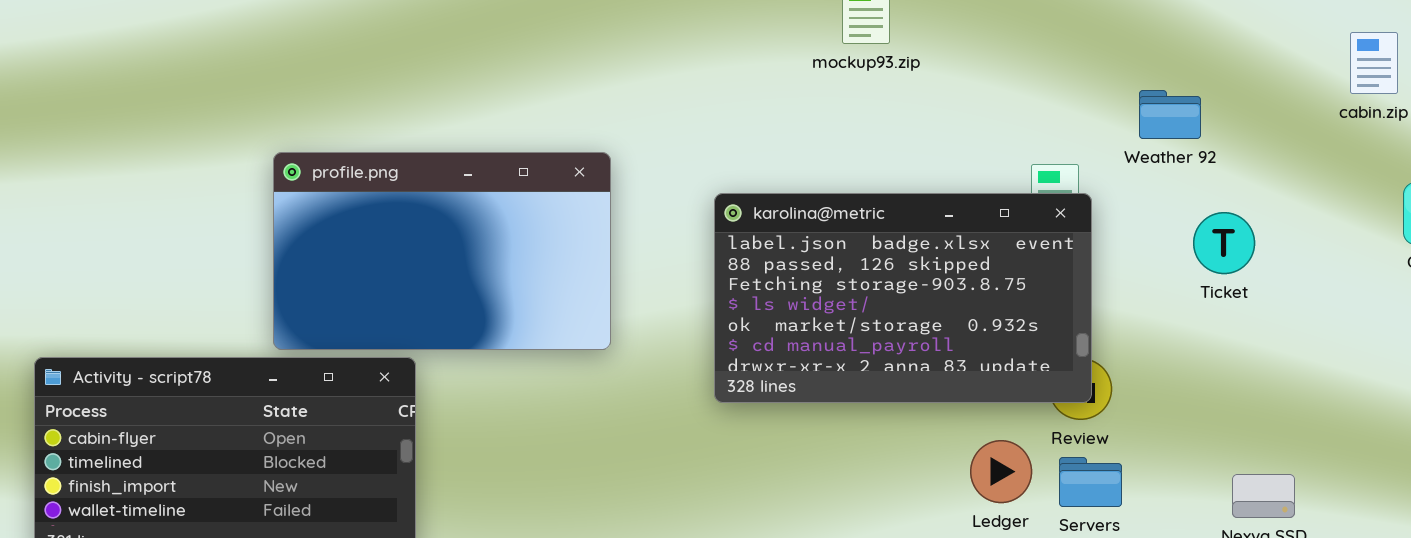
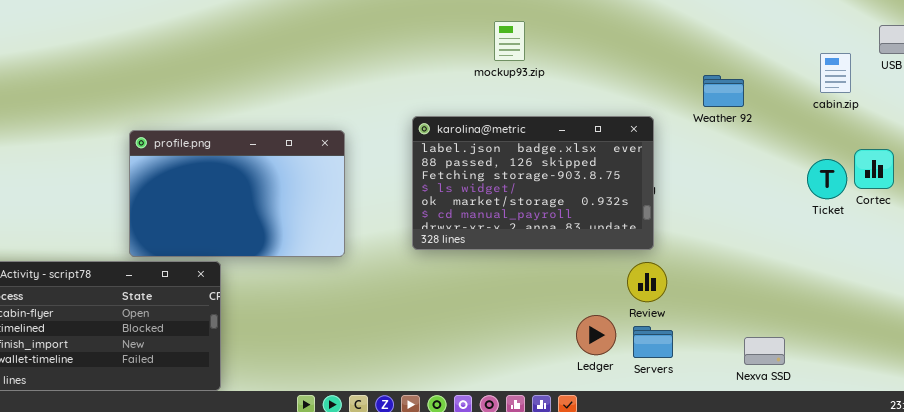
Weather 92: [1139,90,1201,139] -> [703,75,744,107], moved
karolina@metric: [714,193,1092,403] -> [412,116,654,250], moved
Ticket: [1193,212,1255,274] -> [807,159,847,199], moved

